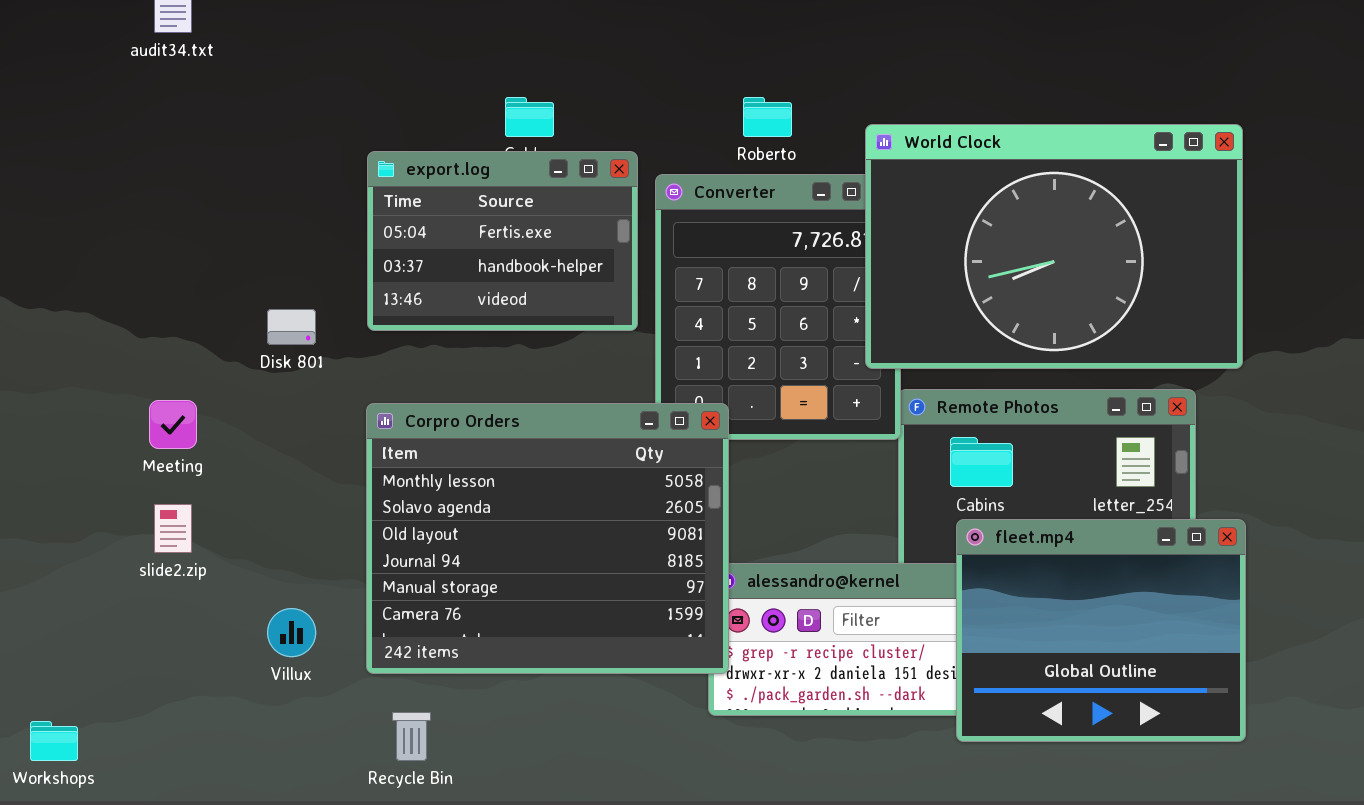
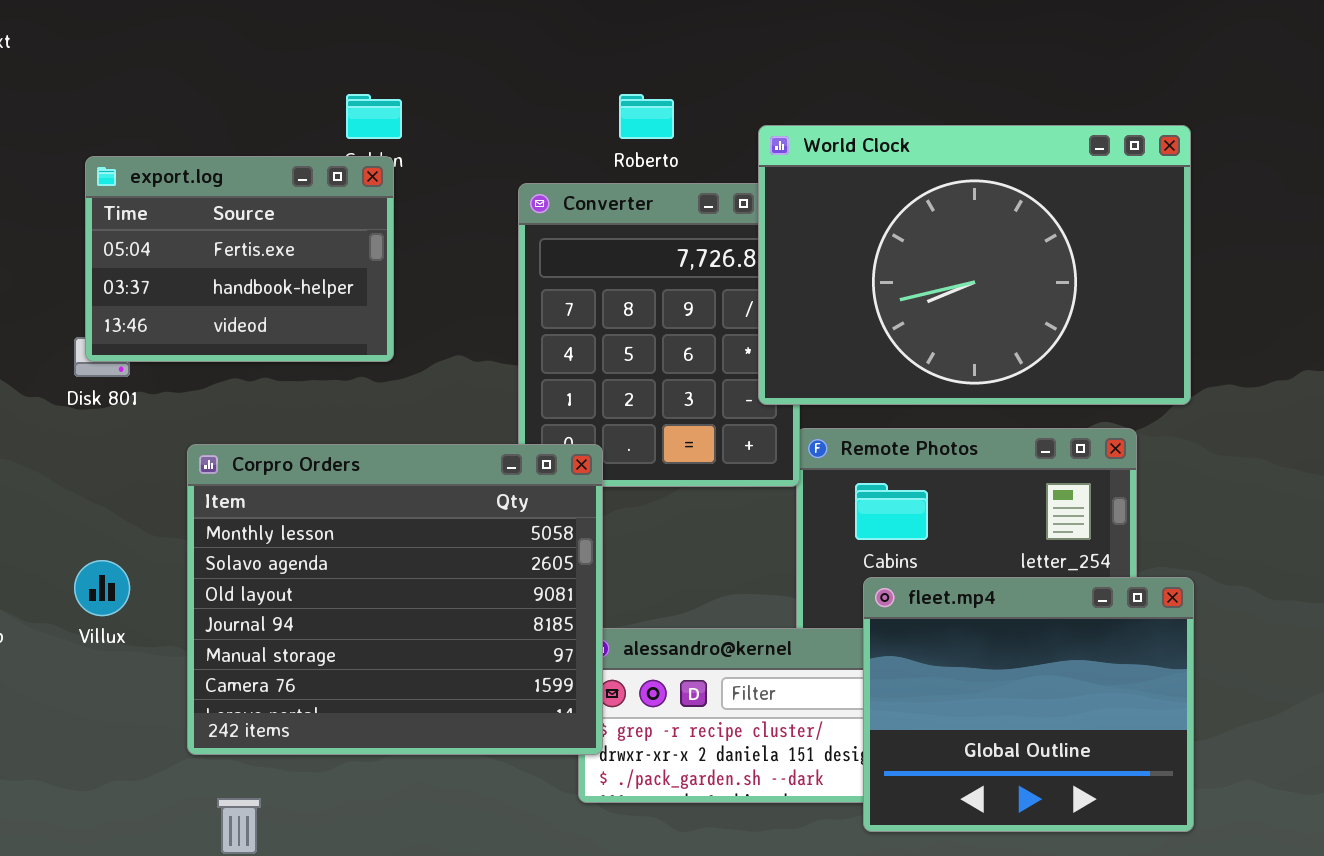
export.log: [367,151,638,331] -> [85,156,394,362], moved
Villux: [267,608,316,657] -> [74,560,130,616], moved

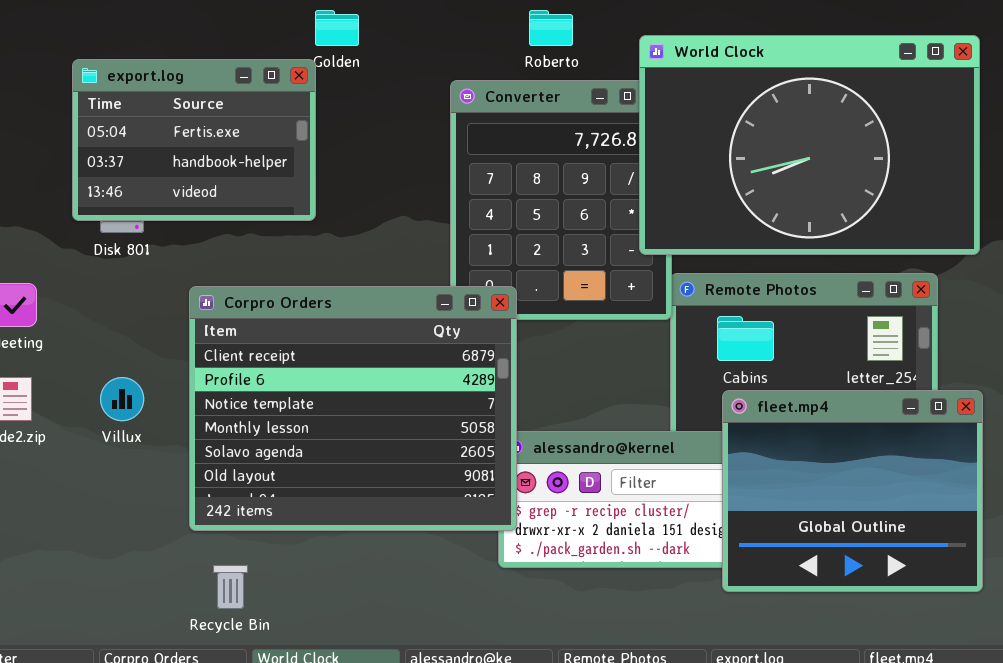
export.log: [85,156,394,362] -> [72,59,316,221], moved
Corpro Orders: [187,444,603,755] -> [189,286,517,531], scrolled up 3 rows

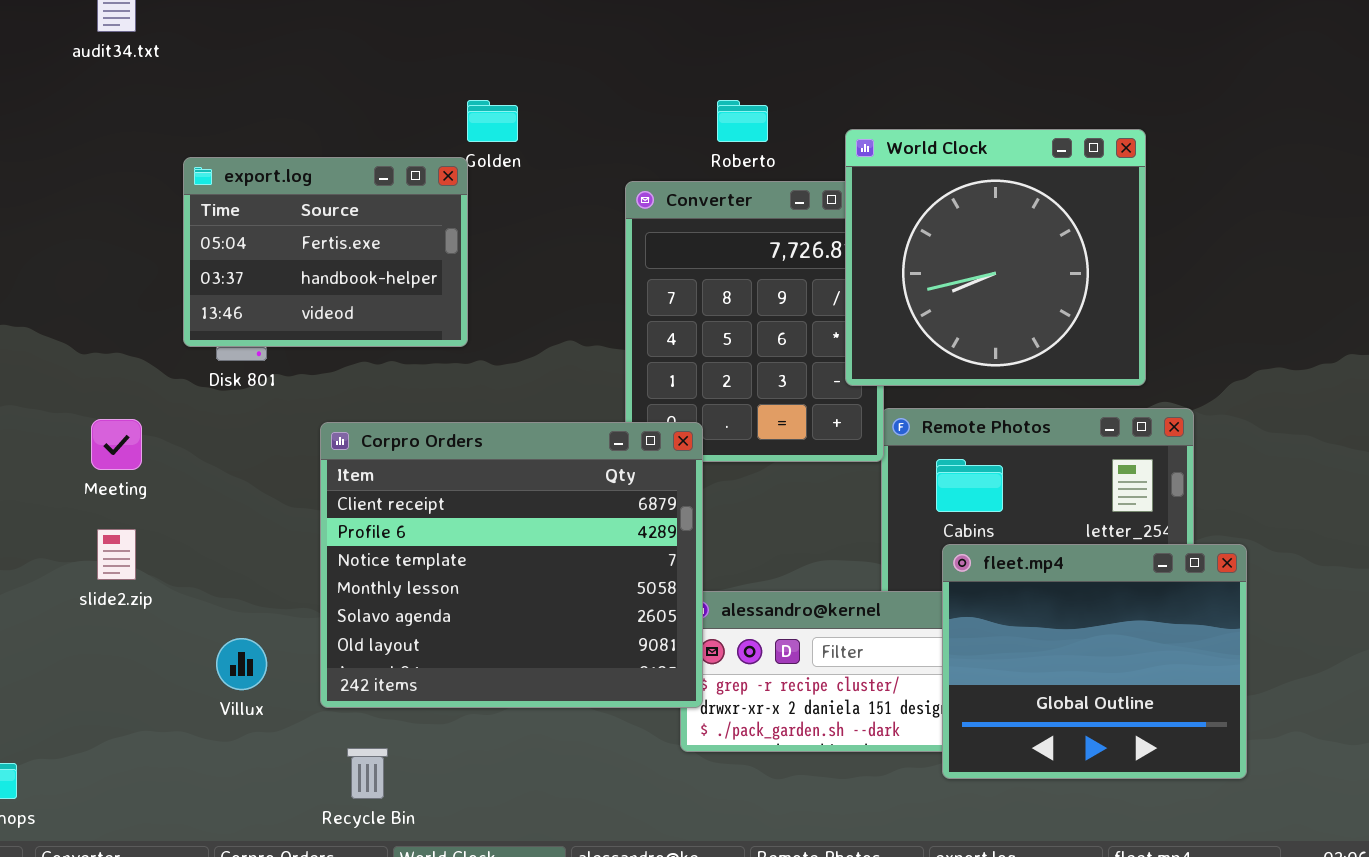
World Clock: [639,35,980,255] -> [845,129,1146,386], resized
Villux: [100,377,144,421] -> [216,638,267,690], moved

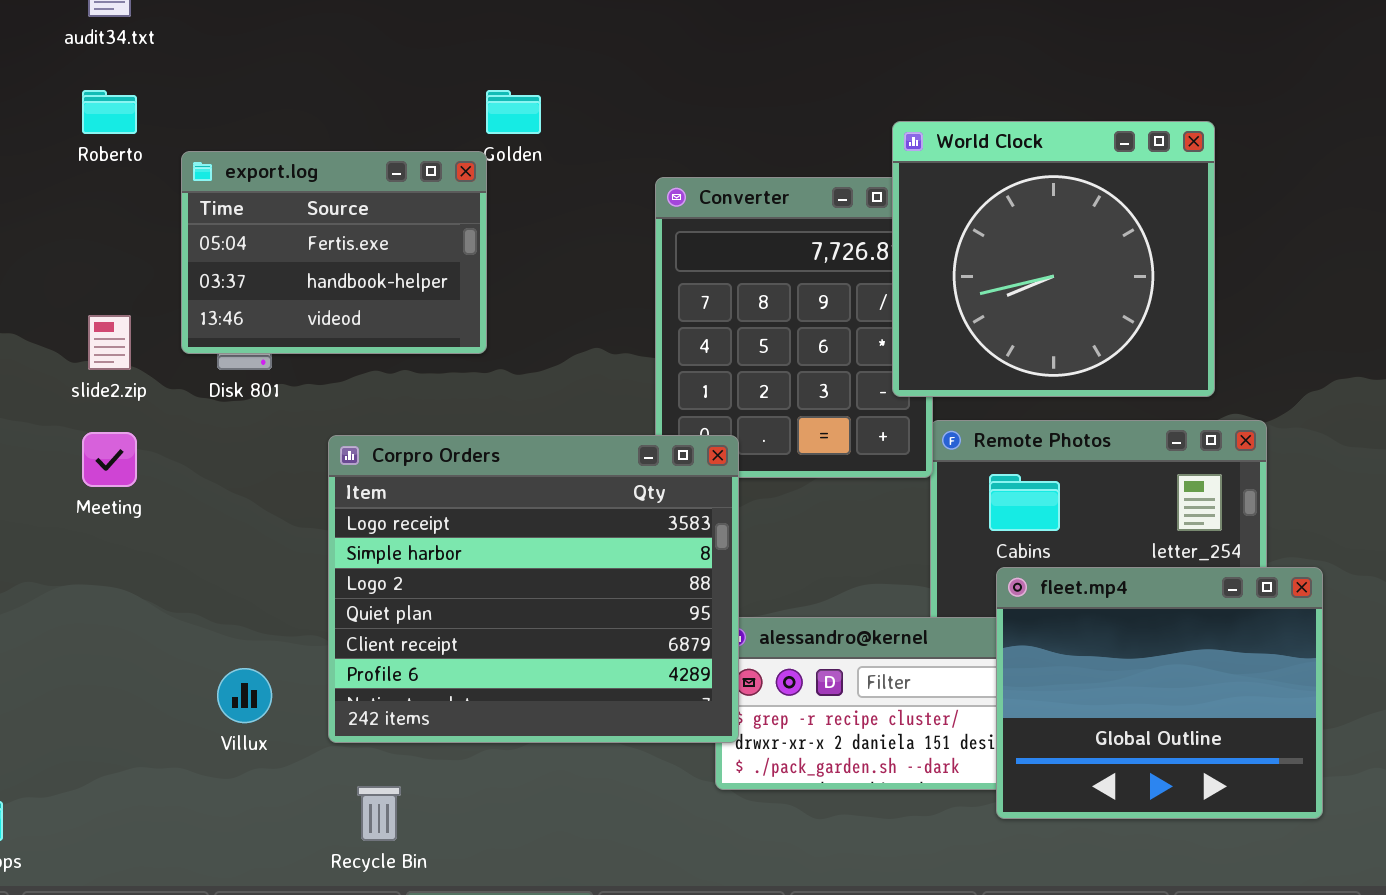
Roberto: [717,100,768,142] -> [82,90,137,134], moved
Corpro Orders: [320,422,703,708] -> [328,435,739,743], scrolled up 4 rows
slide2.zip: [97,529,136,580] -> [88,315,131,370], moved

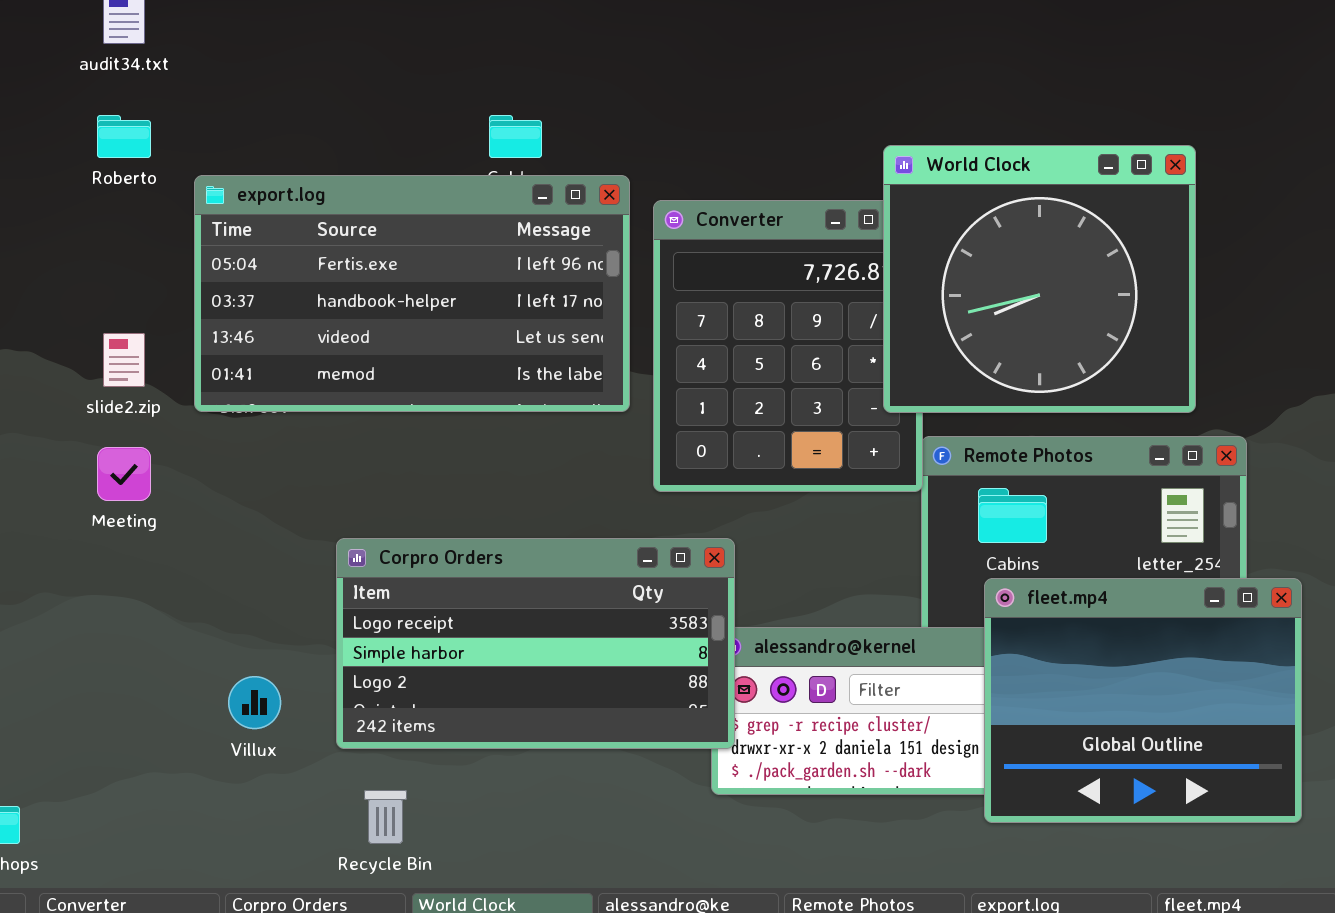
export.log: [181,151,487,354] -> [194,175,630,412], resized
Corpro Orders: [328,435,739,743] -> [336,538,735,749], resized

